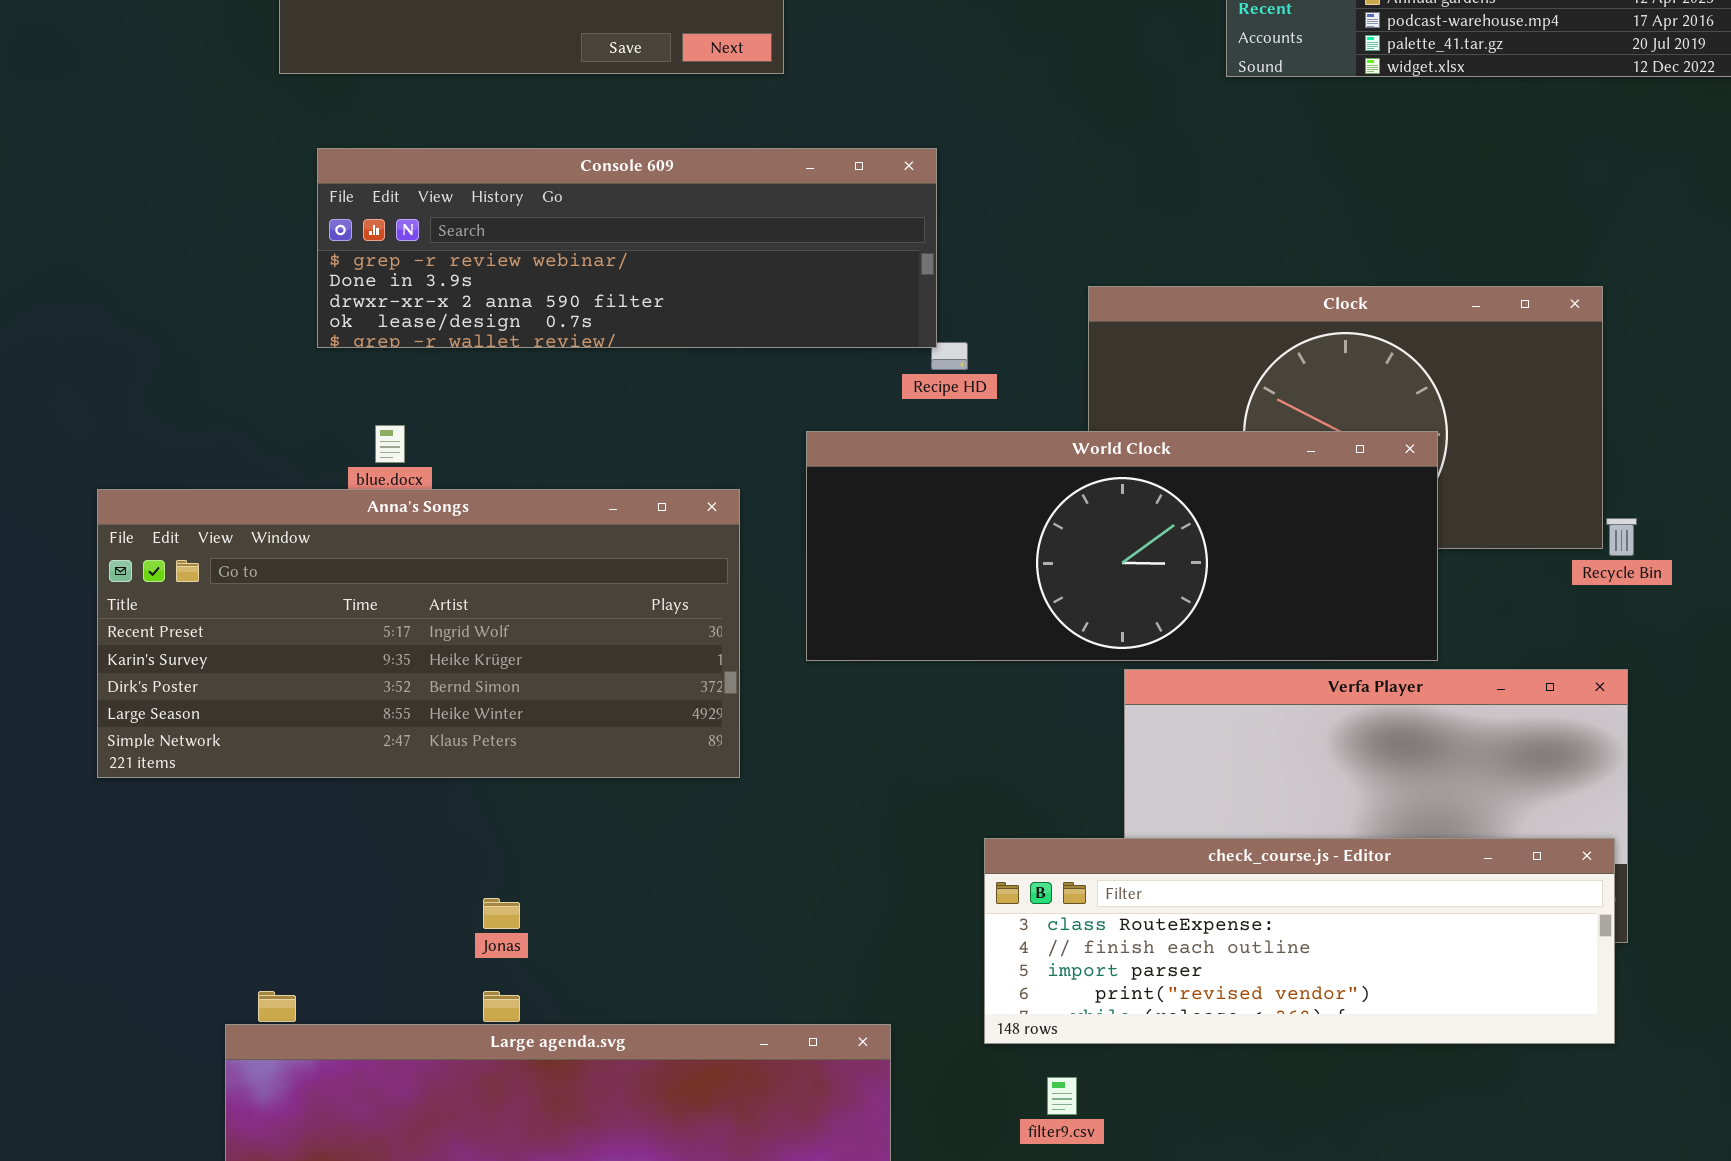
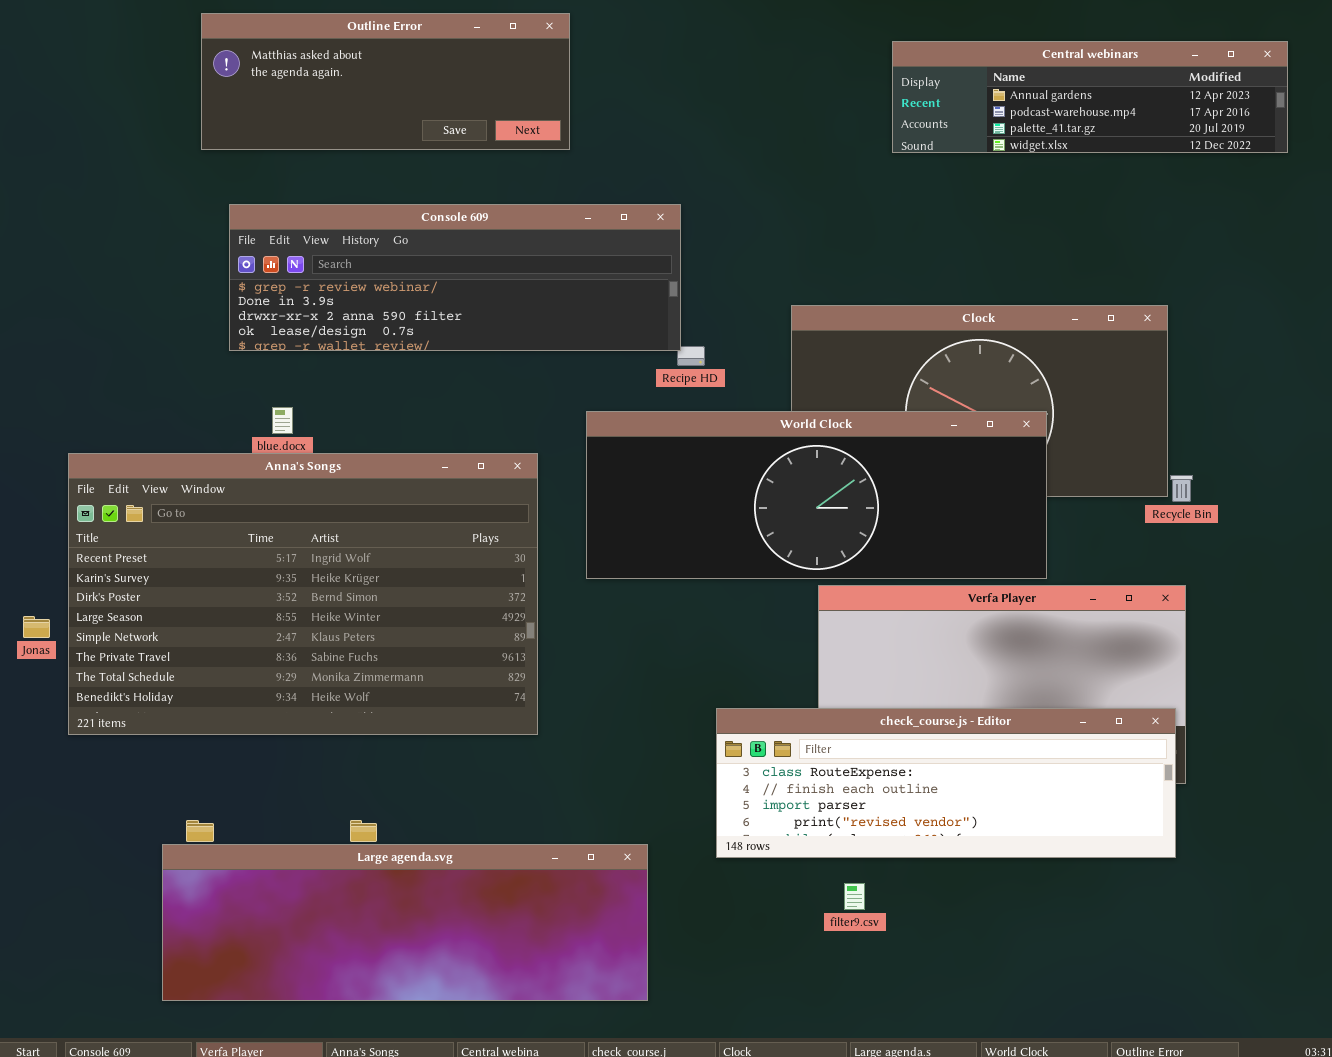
Anna's Songs: [97,489,740,778] -> [68,453,538,735], resized
Jonas: [483,898,520,929] -> [23,616,50,638], moved
filter9.csv: [1047,1077,1077,1115] -> [844,883,865,910], moved

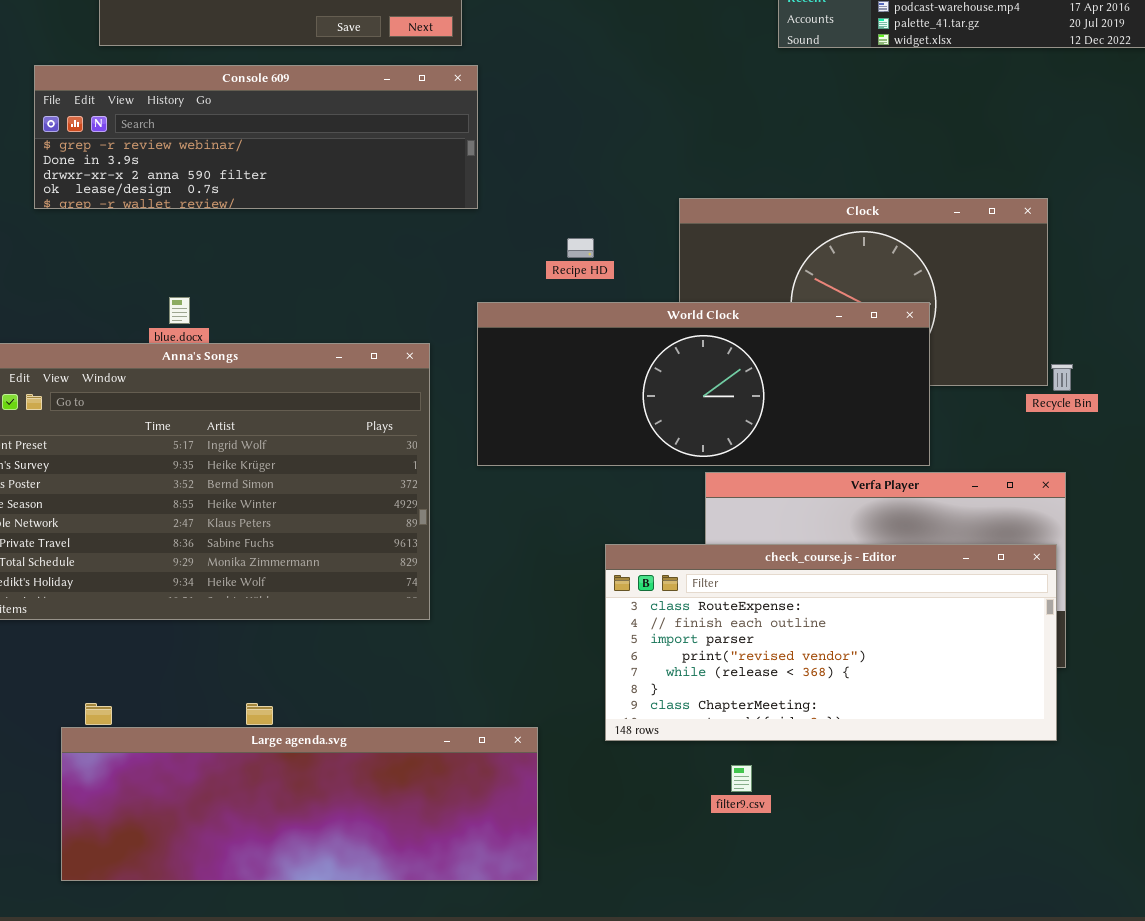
Console 609: [229,204,681,351] -> [34,65,478,209], moved
check_course.js - Editor: [716,708,1176,858] -> [605,544,1057,741], resized

